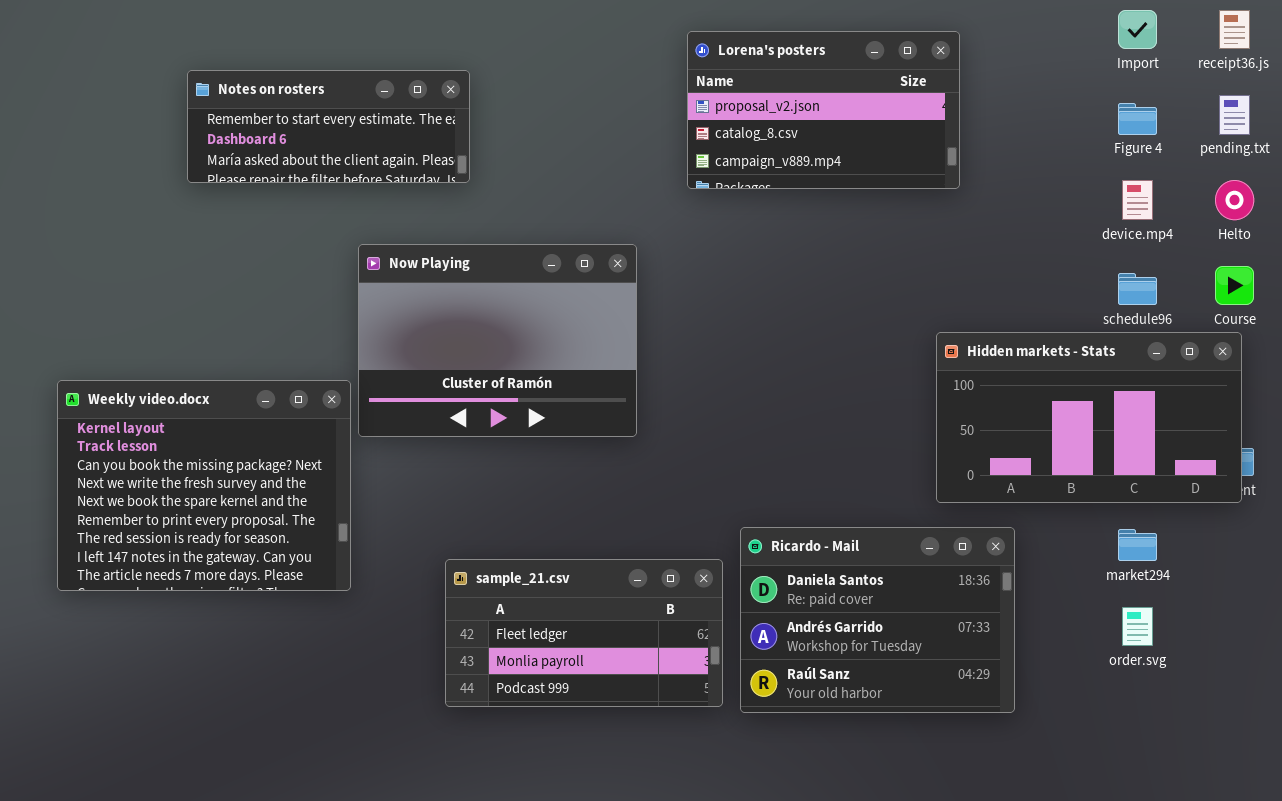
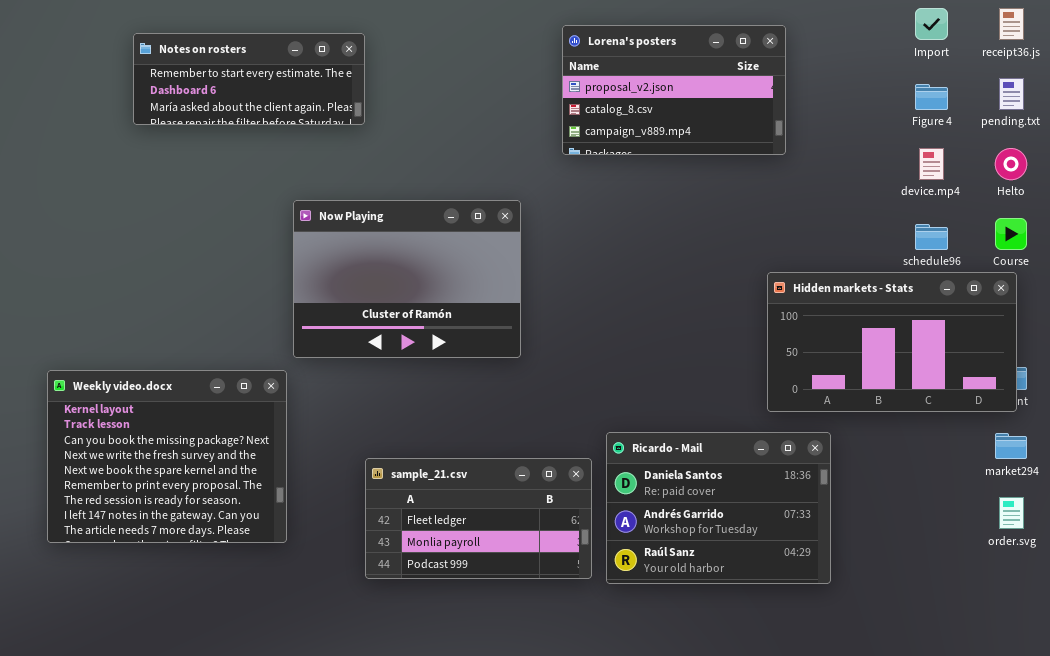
Notes on rosters: [187,70,470,183] -> [133,33,365,125], moved
Weekly video.docx: [57,380,351,591] -> [47,370,287,543], moved
market294: [1118,529,1157,561] -> [995,433,1027,459], moved
order.svg: [1122,607,1153,646] -> [999,497,1024,529], moved

